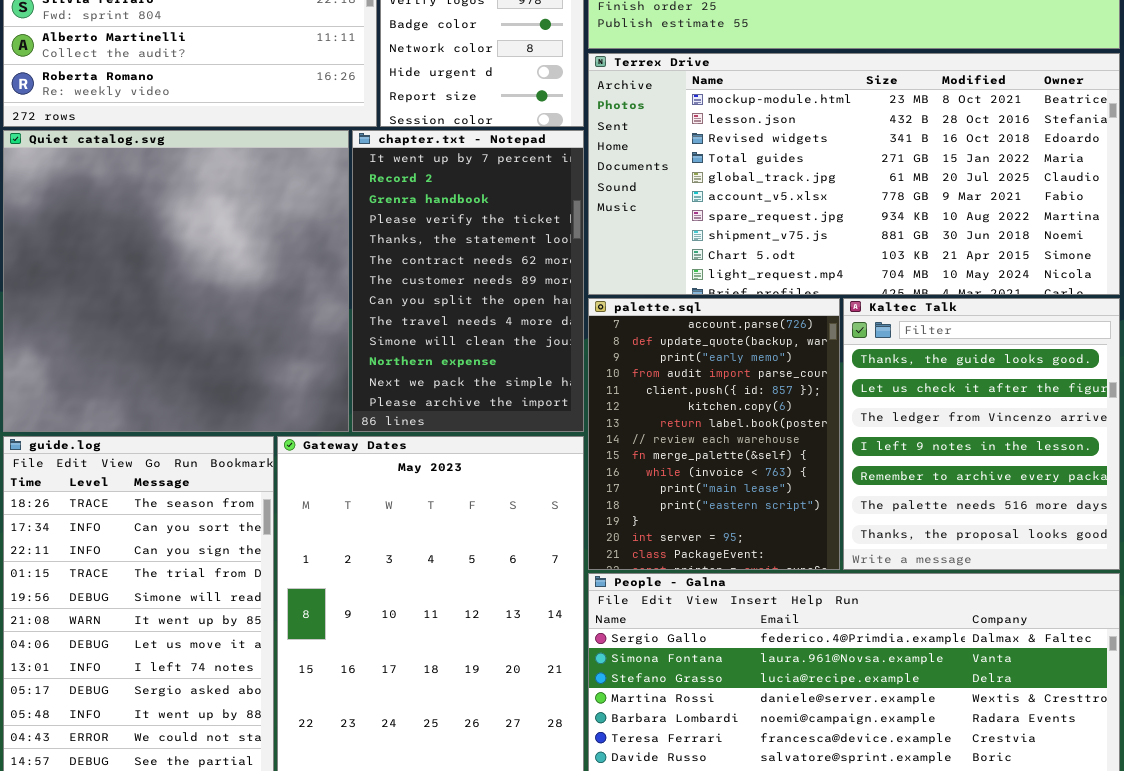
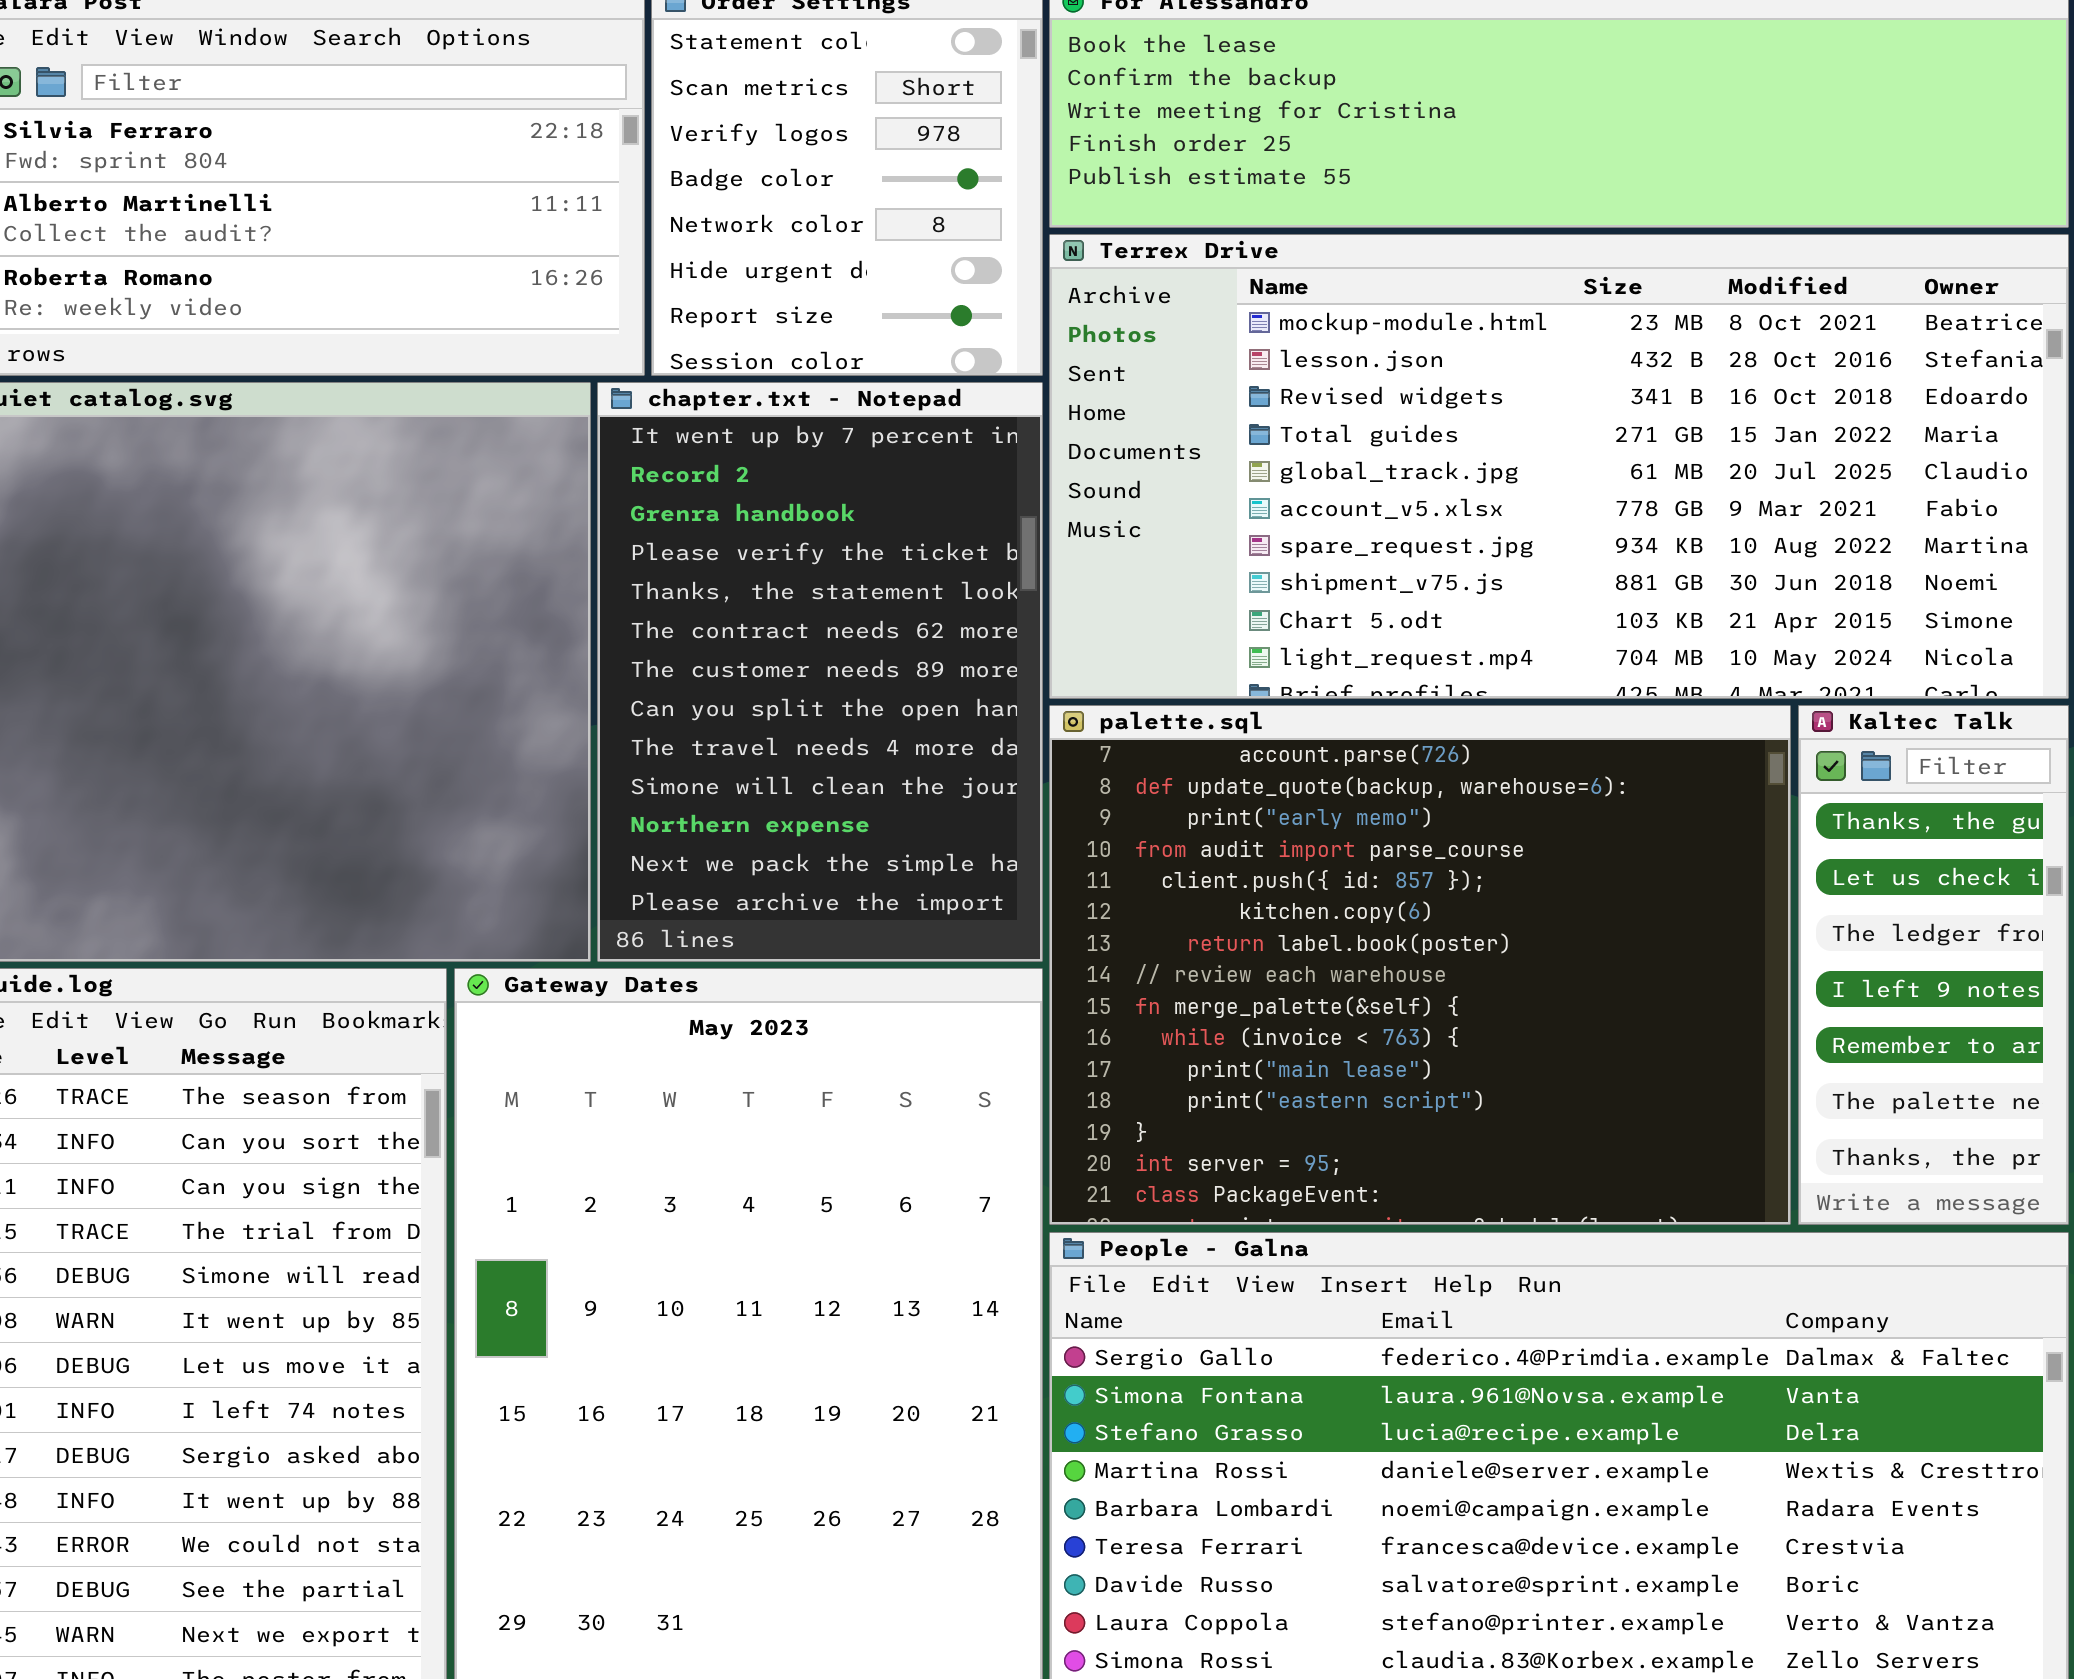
palette.sql: [588,298,840,570] -> [1049,705,1791,1225], resized
Kaltec Talk: [843,298,1120,570] -> [1798,705,2069,1225], resized

